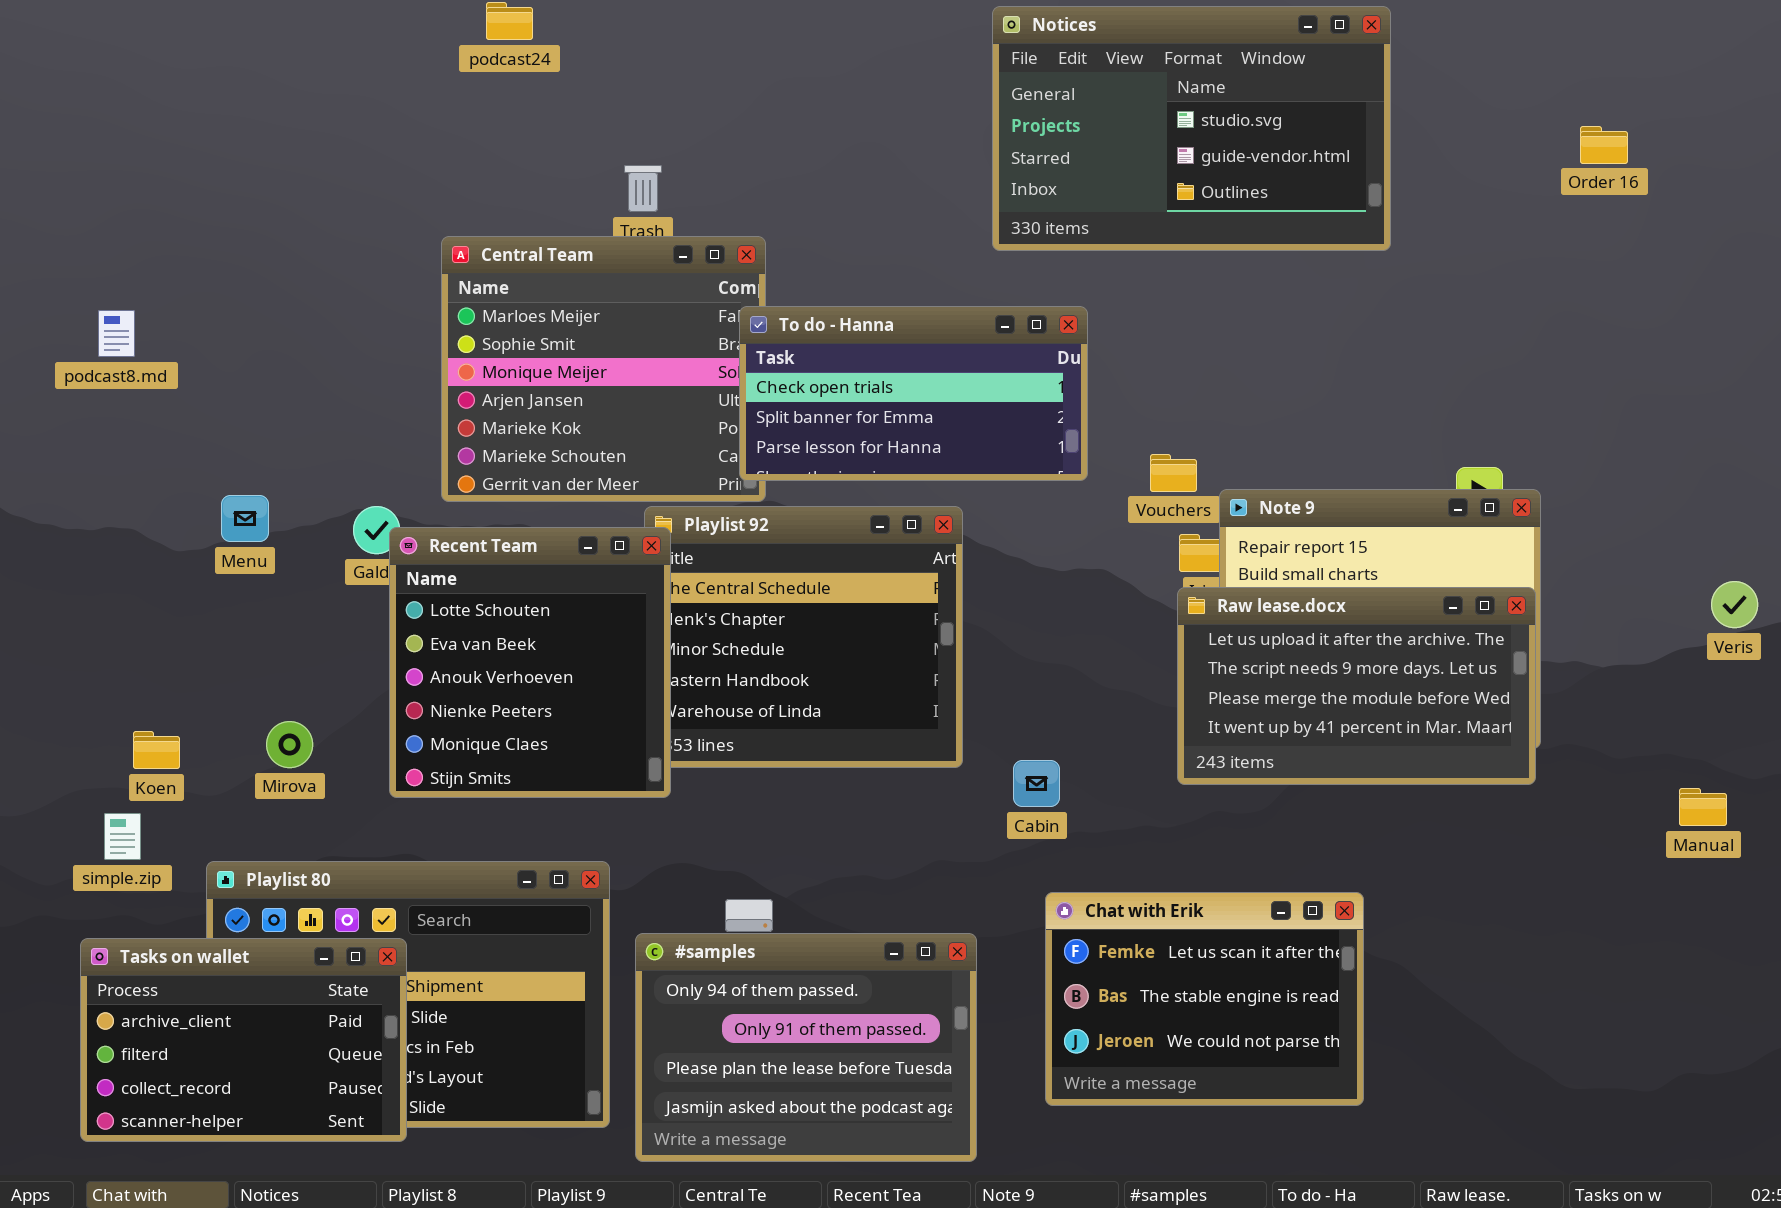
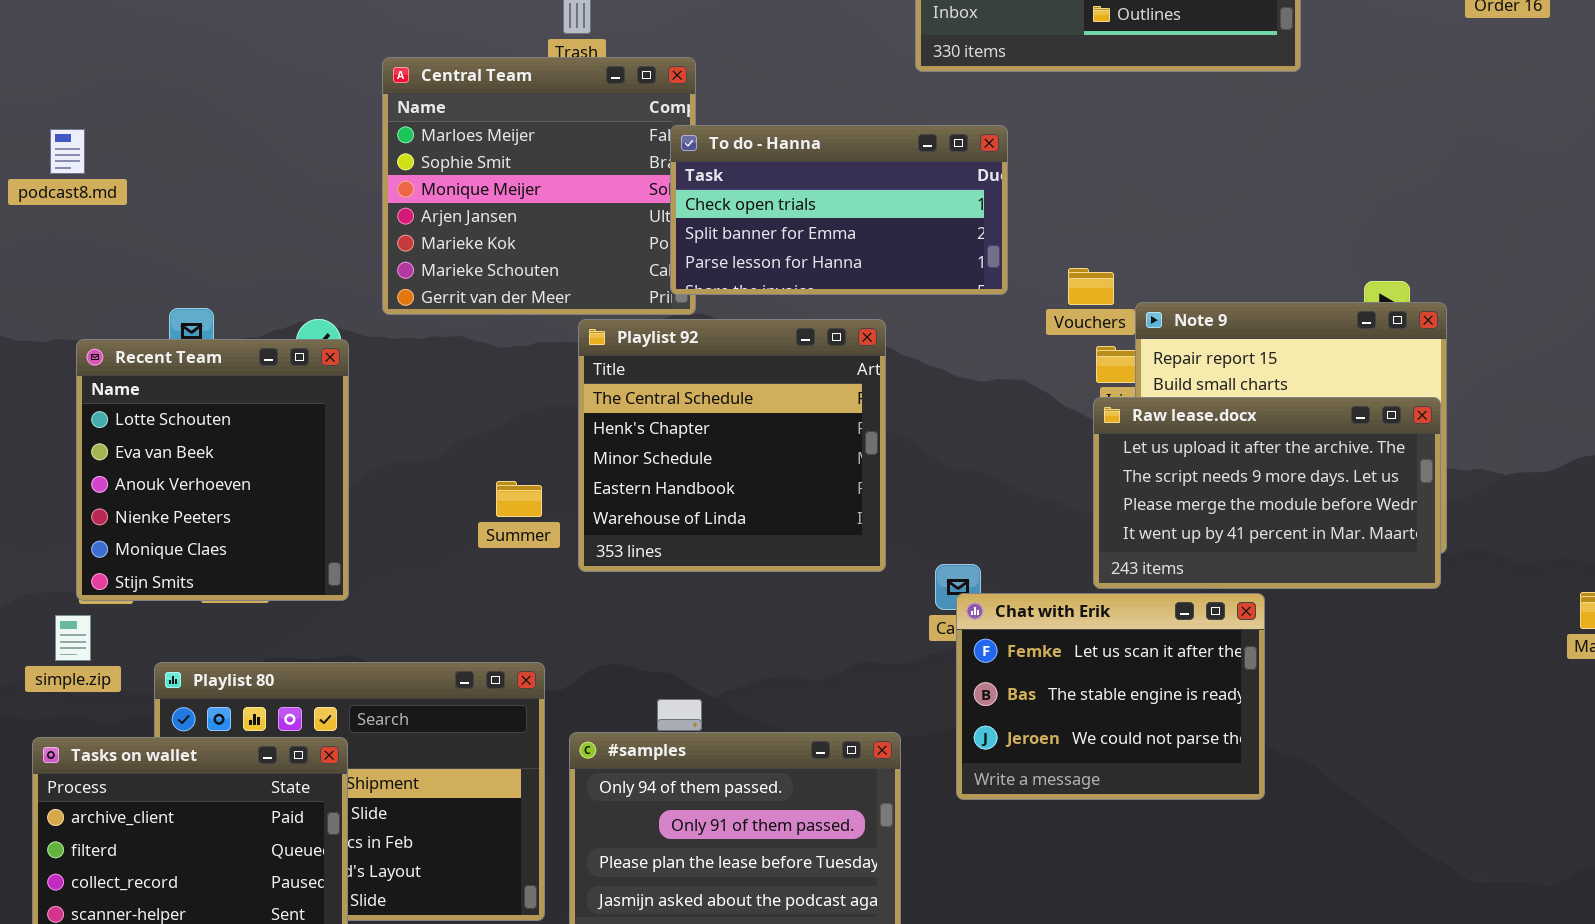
Recent Team: [389,527,671,798] -> [76,339,349,601], moved
Chat with Erik: [1045,892,1364,1106] -> [956,593,1265,800], moved

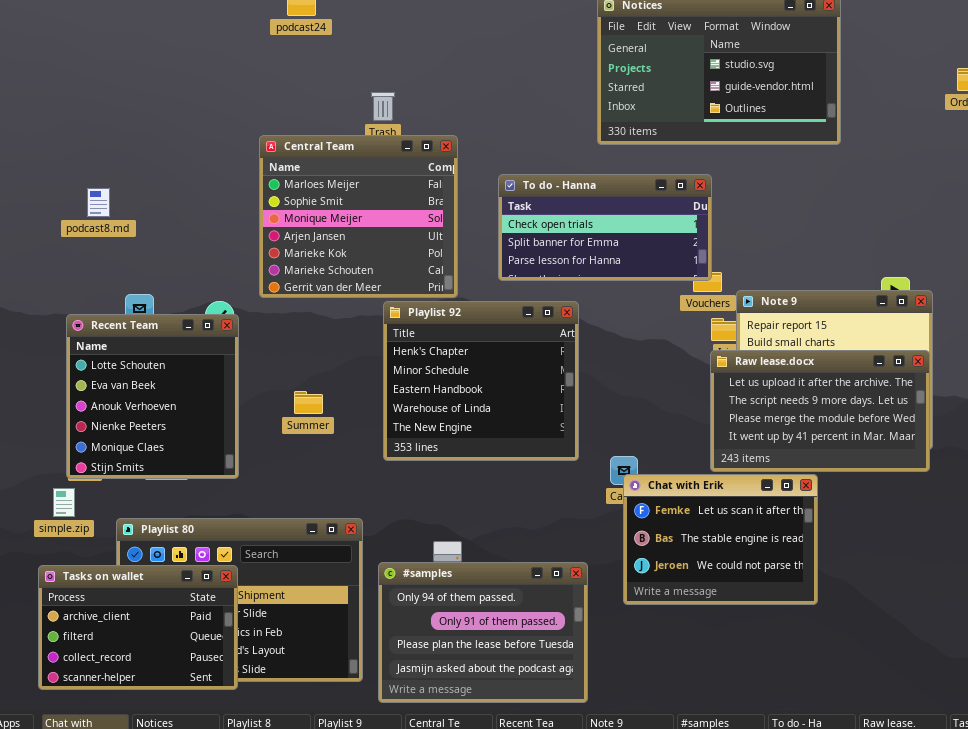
To do - Hanna: [670,125,1008,295] -> [498,174,712,281], moved
podcast8.md: [50,129,85,174] -> [87,188,110,217], moved
Playlist 92: [578,319,886,572] -> [383,301,579,461], scrolled down 1 row
Summer: [496,481,542,517] -> [294,391,323,414], moved

